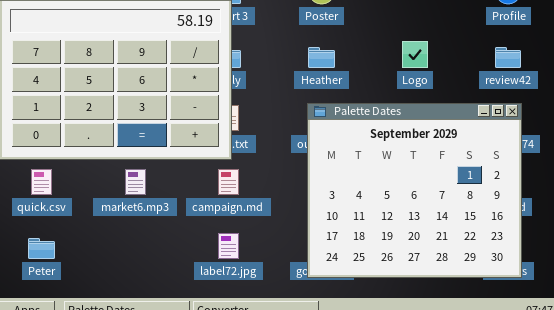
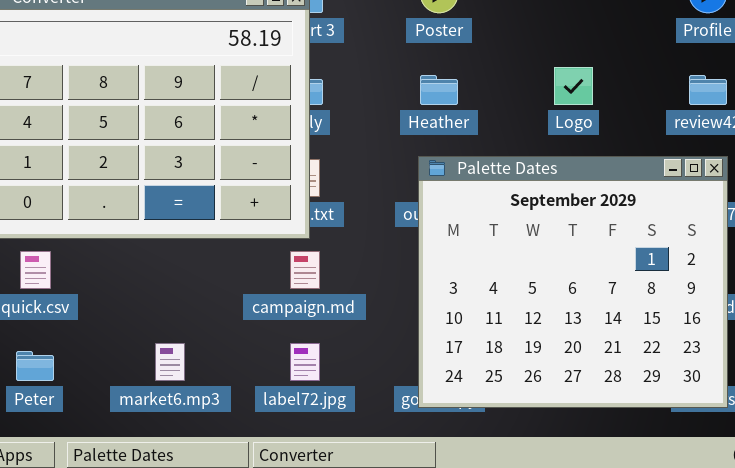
market6.mp3: [125,169,146,195] -> [155,343,185,381], moved

